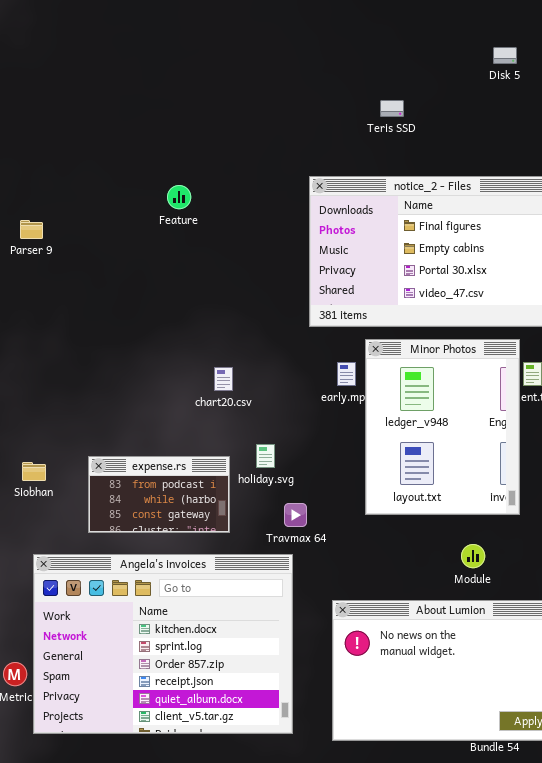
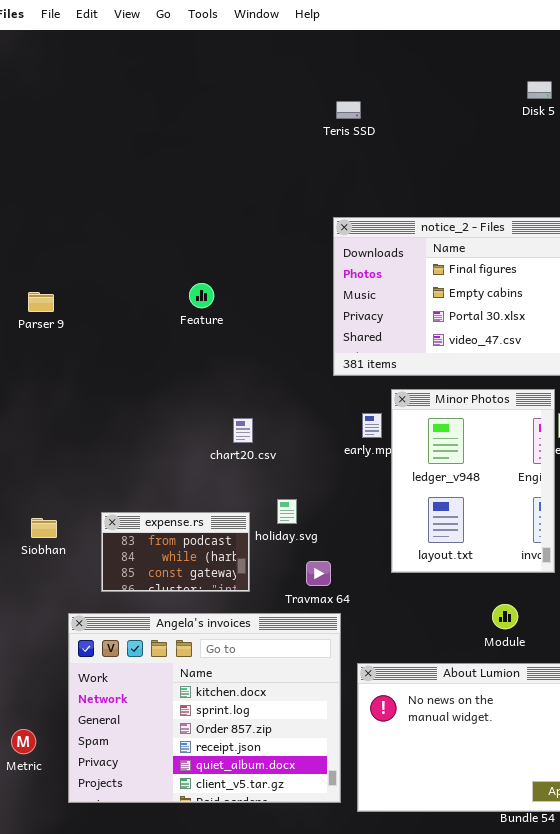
Teris SSD: [380,100,404,117] -> [336,101,361,119], moved
Feature: [167,185,191,209] -> [189,283,214,308], moved
Parser 9: [20,220,43,239] -> [28,292,54,312], moved
Angela's invoices: [33,554,293,734] -> [68,613,341,803], moved

